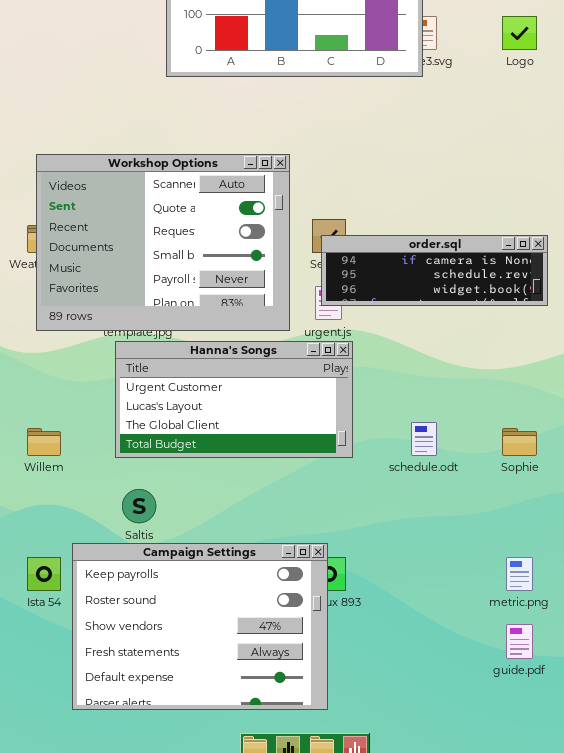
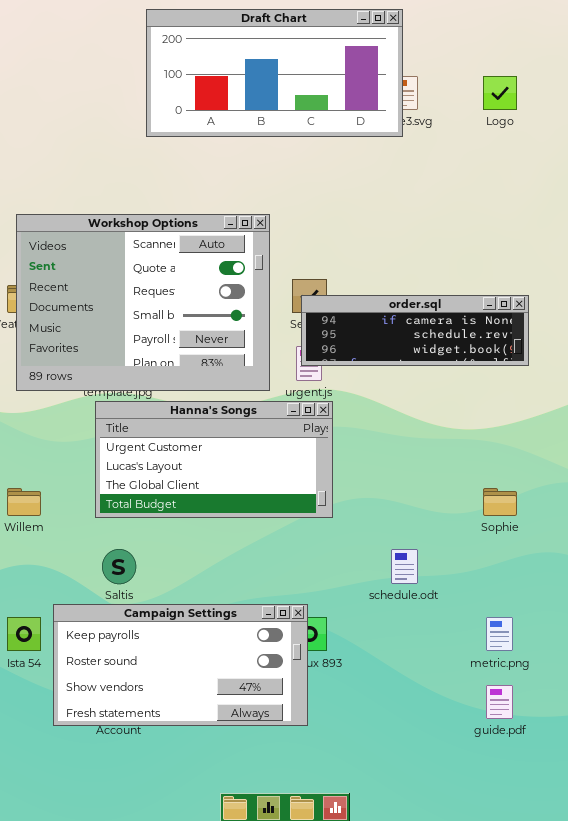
schedule.odt: [411,422,437,456] -> [391,549,418,584], moved
Campaign Settings: [72,543,328,710] -> [53,604,308,726], resized

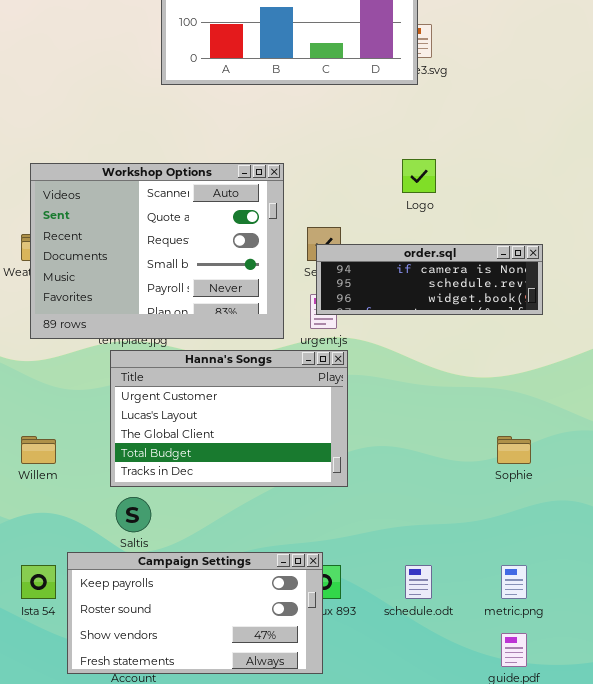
Logo: [483,76,517,110] -> [402,159,436,193], moved
Hanna's Songs: [95,401,333,518] -> [110,350,348,487], resized
schedule.odt: [391,549,418,584] -> [405,565,432,599], moved

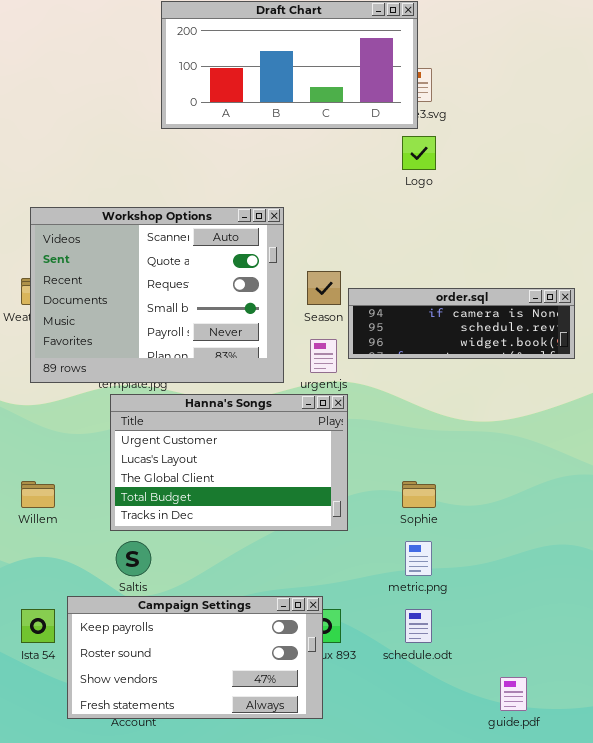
Logo: [402,159,436,193] -> [402,136,436,170], moved
order.sql: [316,244,543,315] -> [348,288,575,359], moved
Sophie: [497,436,531,464] -> [402,481,436,508], moved
metric.png: [501,565,527,599] -> [405,541,432,576], moved

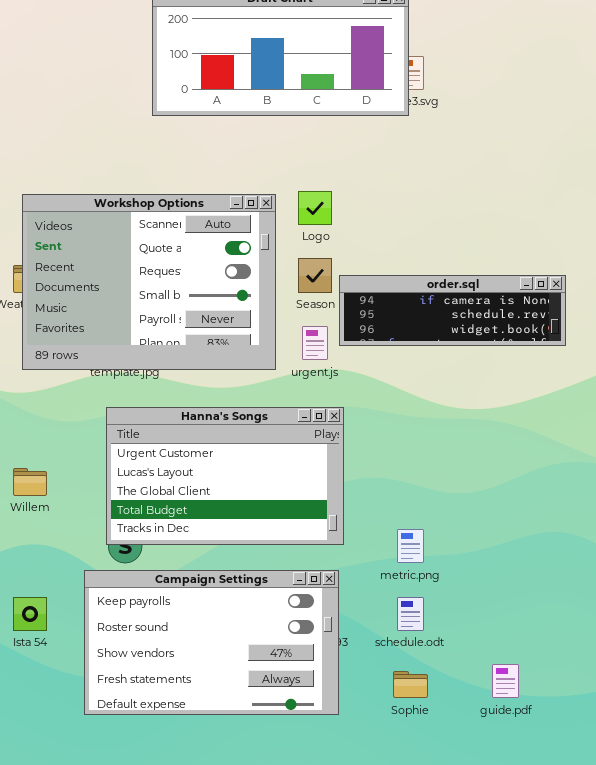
Logo: [402,136,436,170] -> [298,191,332,225], moved
Hanna's Songs: [110,394,348,531] -> [106,407,344,545], moved
Sophie: [402,481,436,508] -> [393,671,428,698], moved
Campaign Settings: [67,596,323,719] -> [84,570,339,715], moved, resized

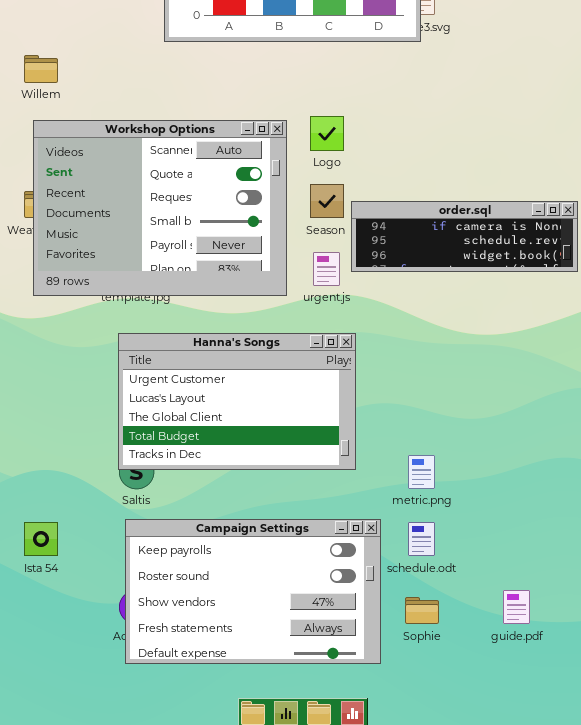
Willem: [13,468,47,496] -> [24,55,58,83], moved
Campaign Settings: [84,570,339,715] -> [125,519,381,664], moved

